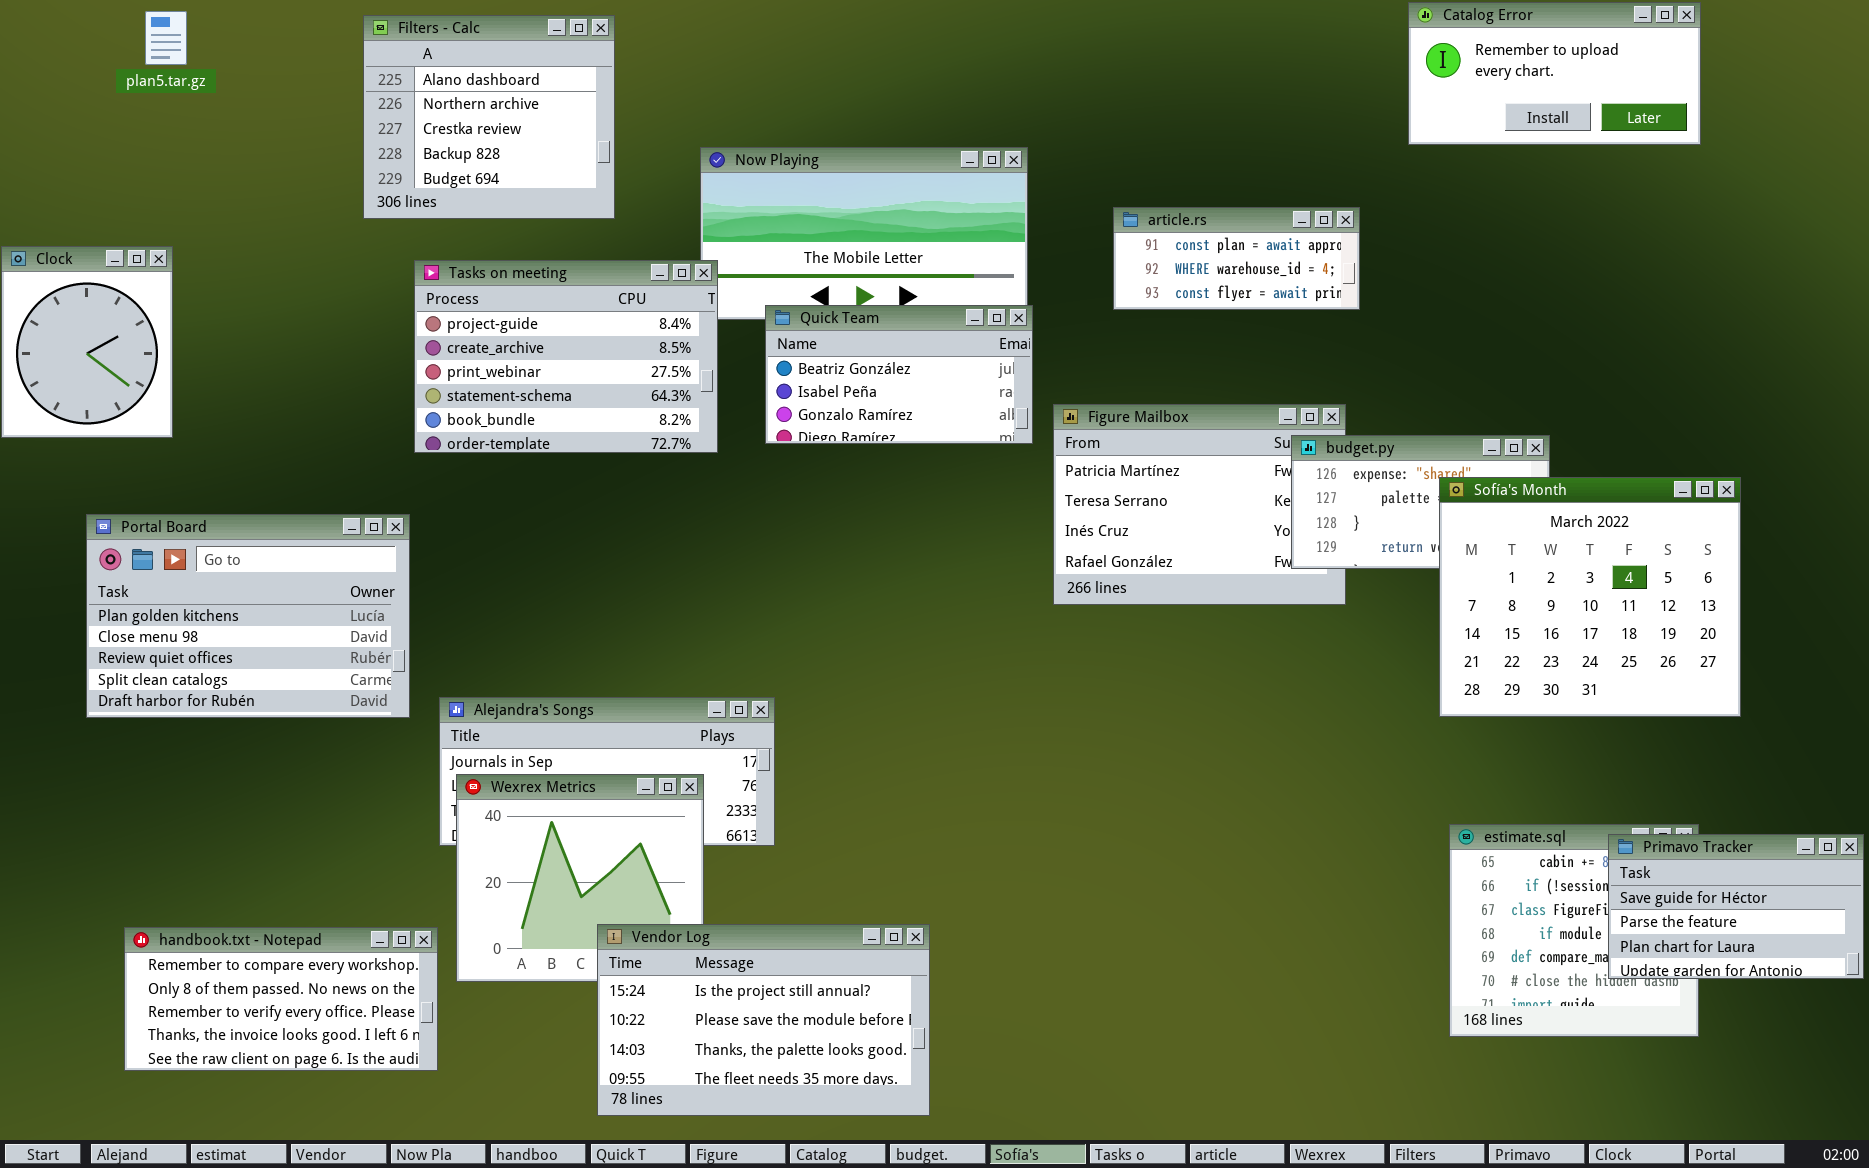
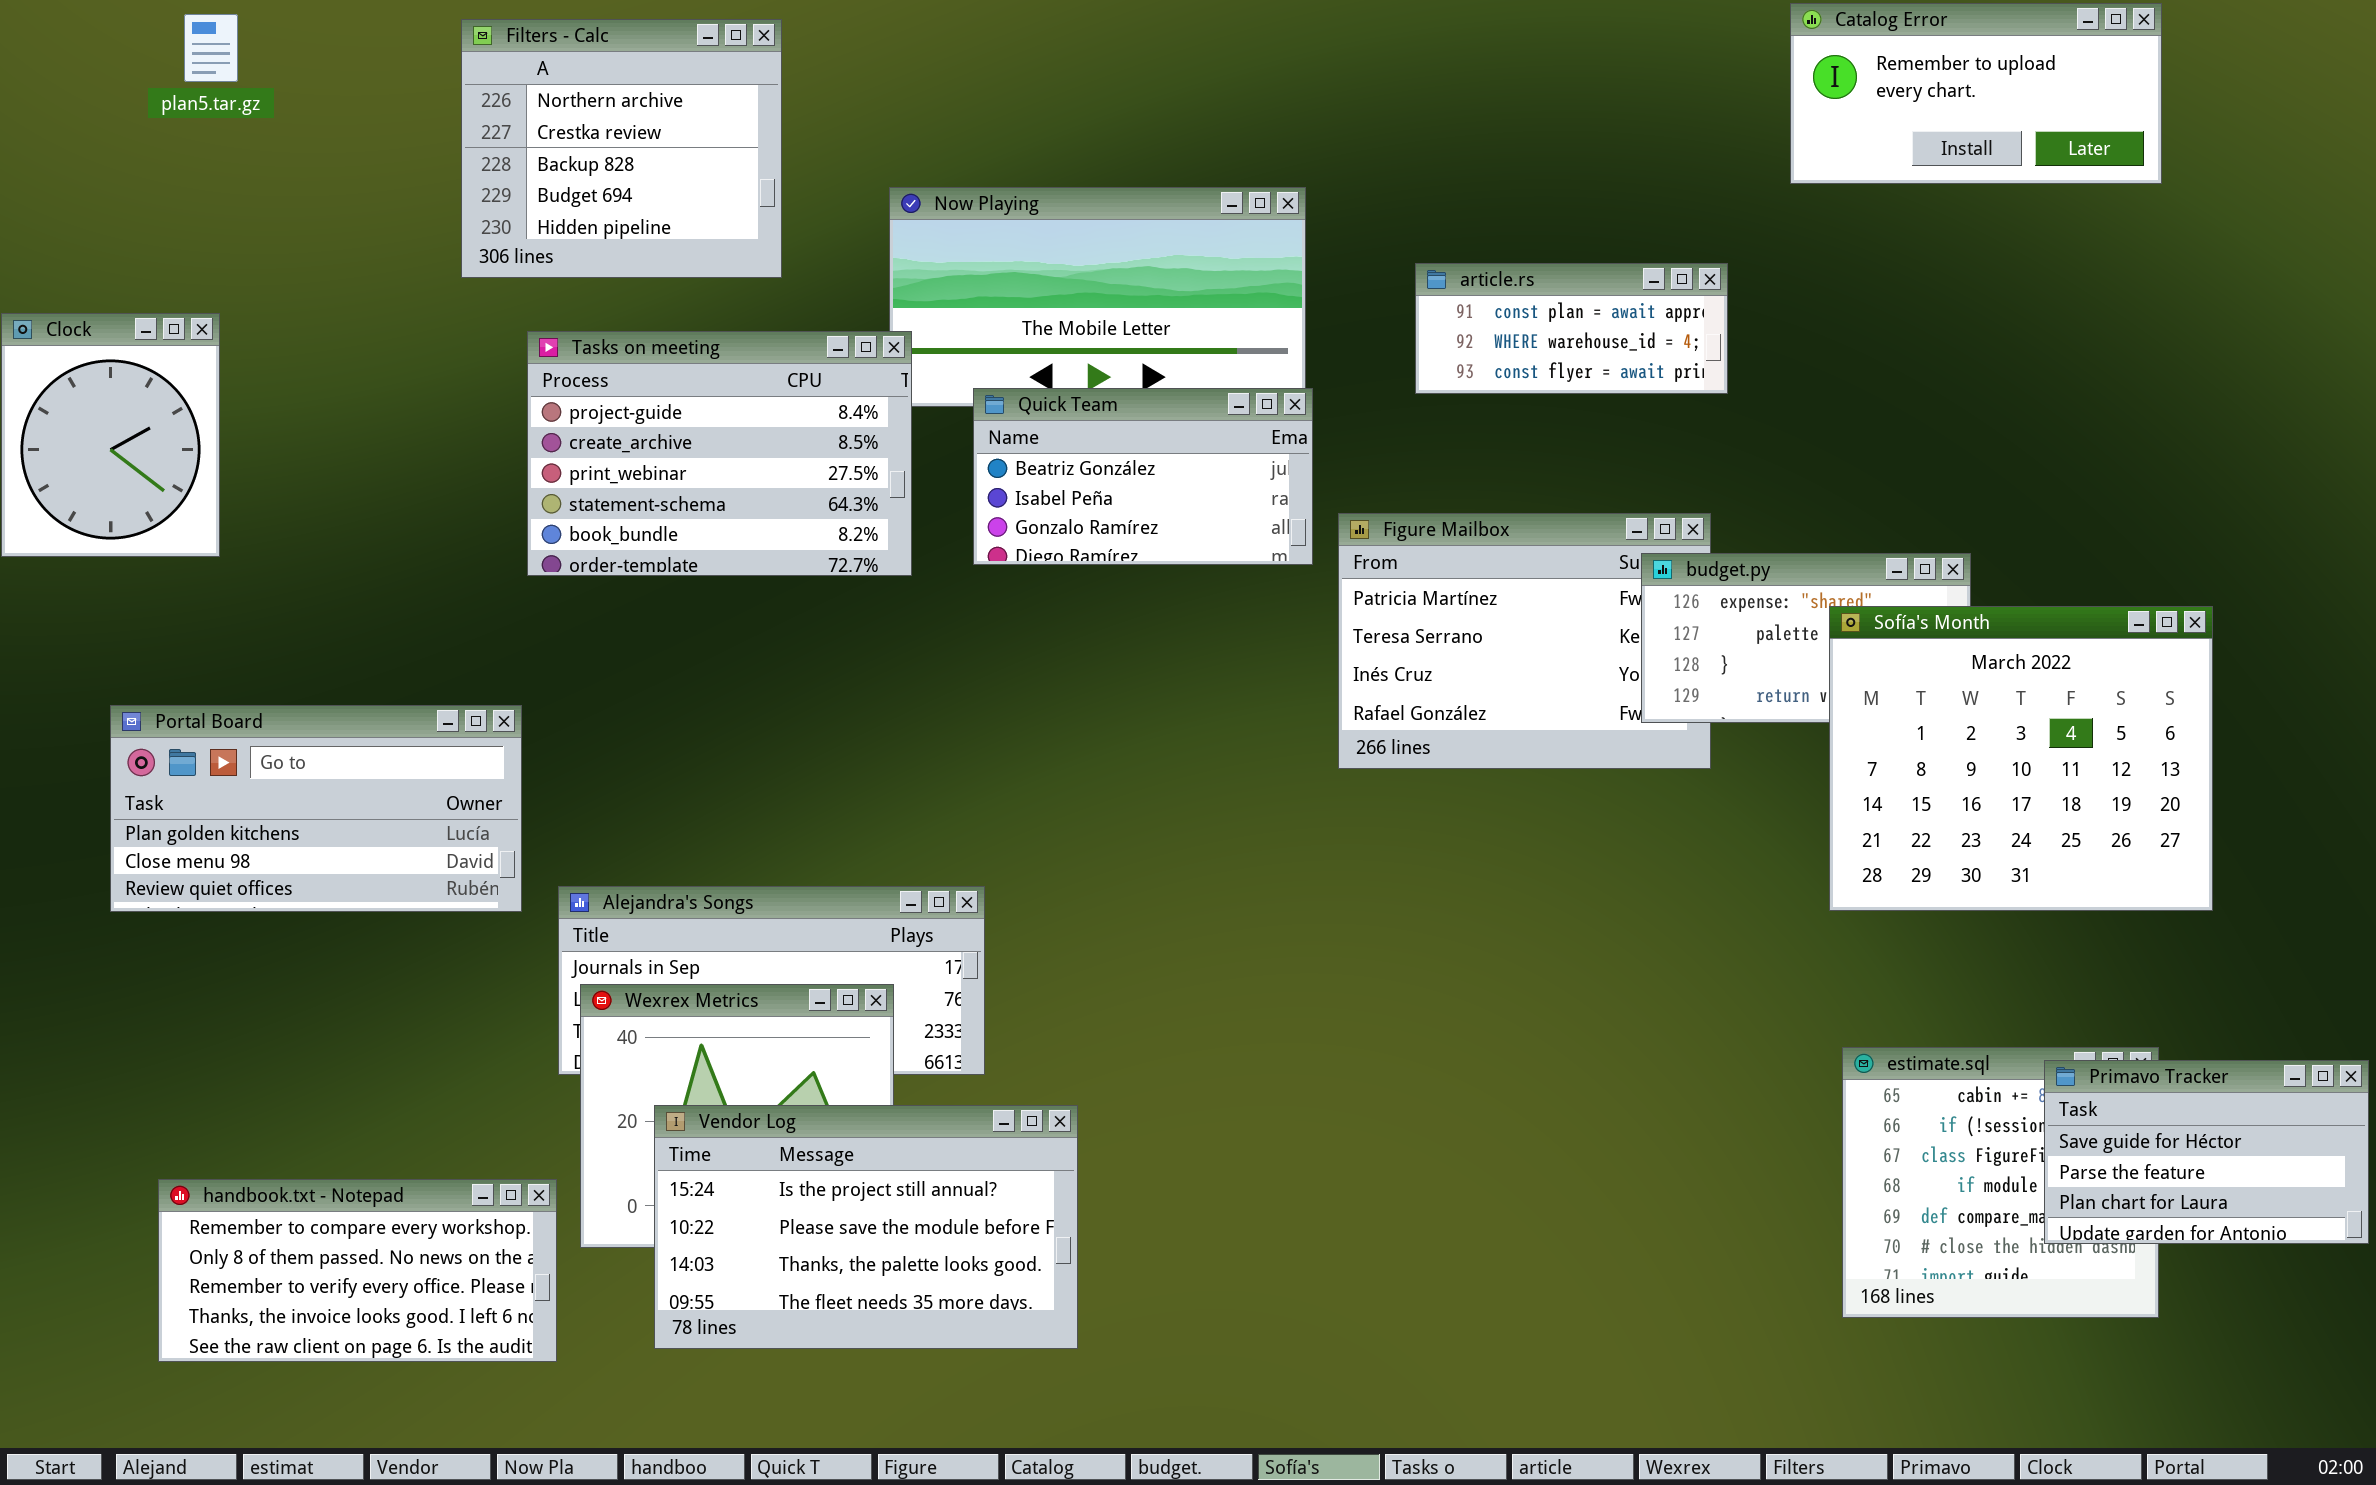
Filters - Calc: [363,15,615,219] -> [461,19,782,278], scrolled down 1 row
Portal Board: [86,514,410,718] -> [110,705,522,912], resized
Vendor Log: [597,924,930,1116] -> [654,1105,1078,1349], moved

